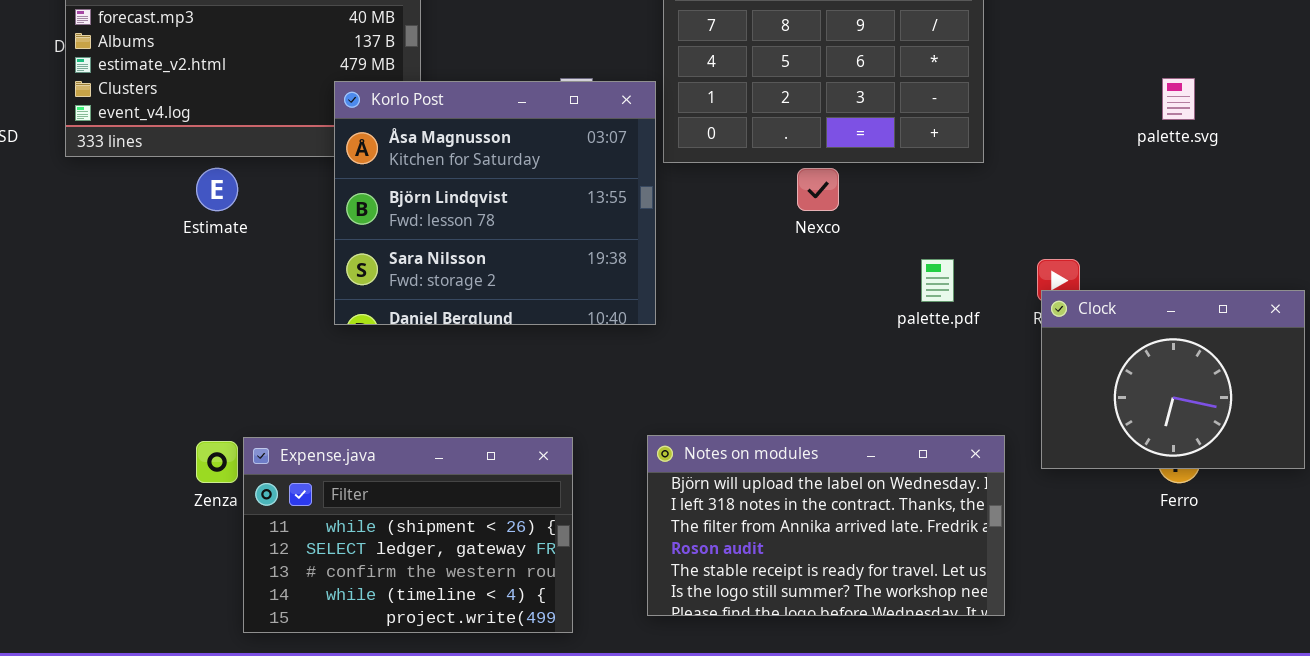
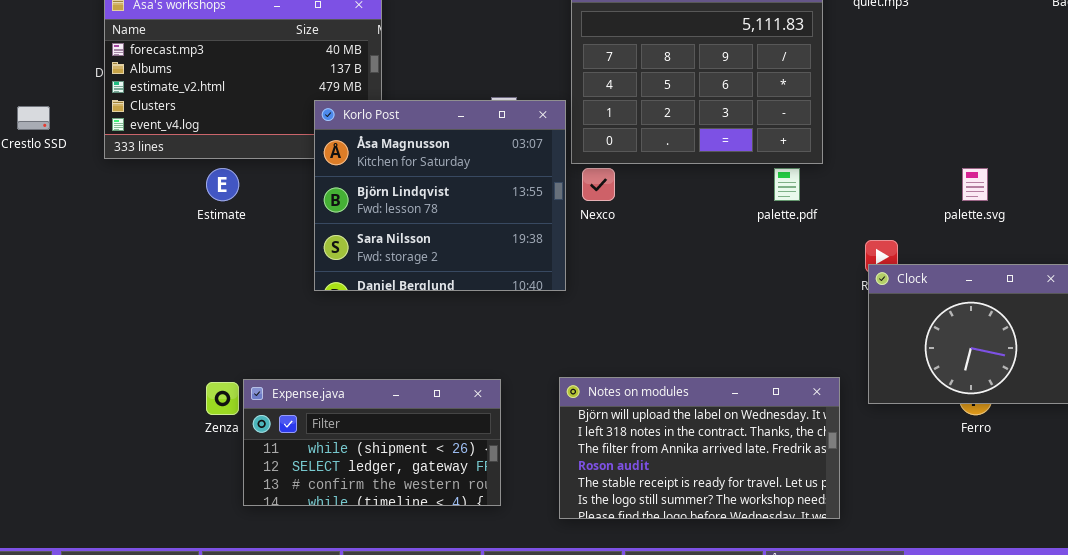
palette.svg: [1162,78,1195,120] -> [962,168,988,201], moved
Nexco: [797,168,839,211] -> [582,168,615,201], moved
palette.pdf: [921,259,954,302] -> [774,168,800,201], moved
Expense.java: [243,437,573,633] -> [243,379,501,506], resized

